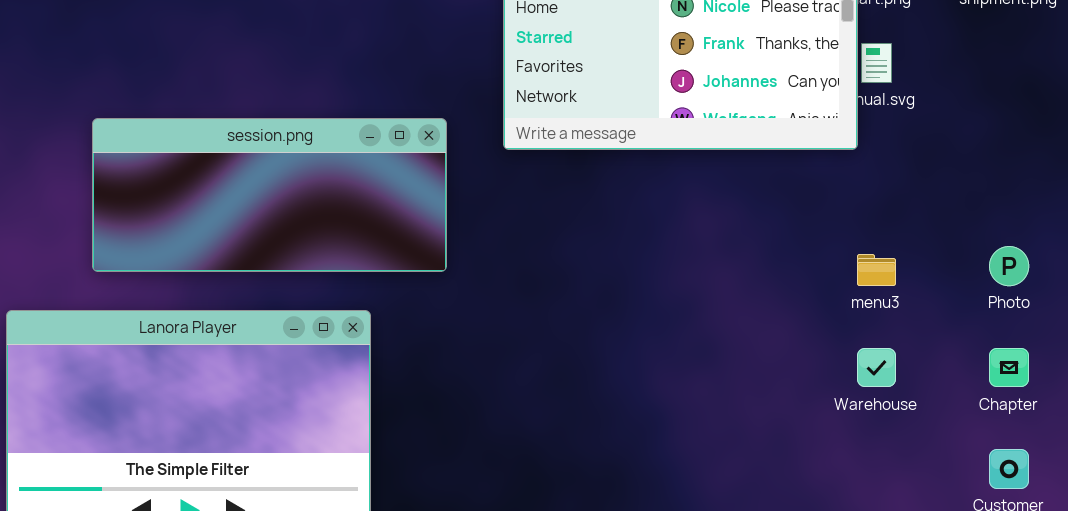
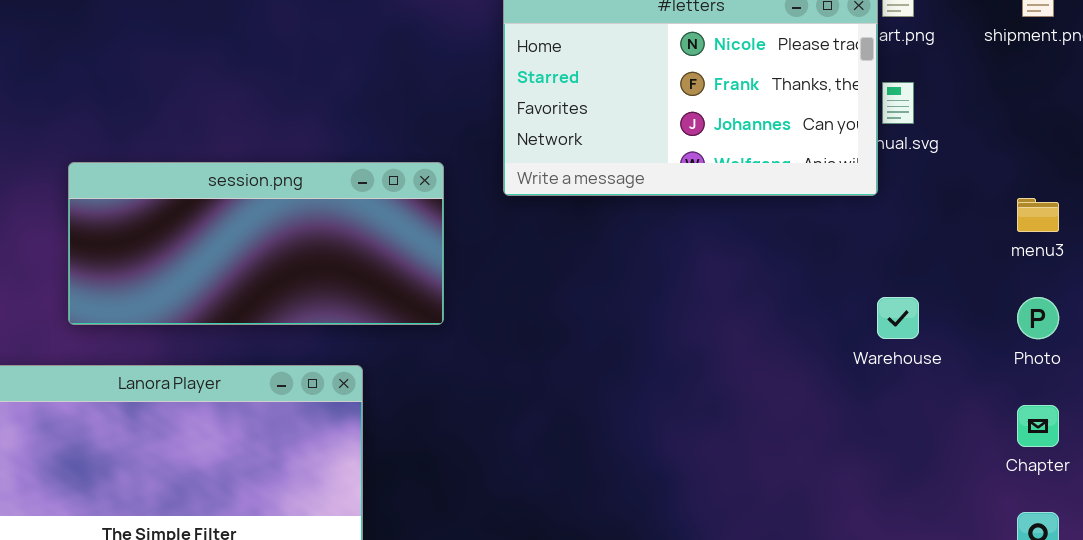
menu3: [857,254,896,286] -> [1017,198,1059,232], moved
Warehouse: [857,348,896,387] -> [877,297,919,339], moved

